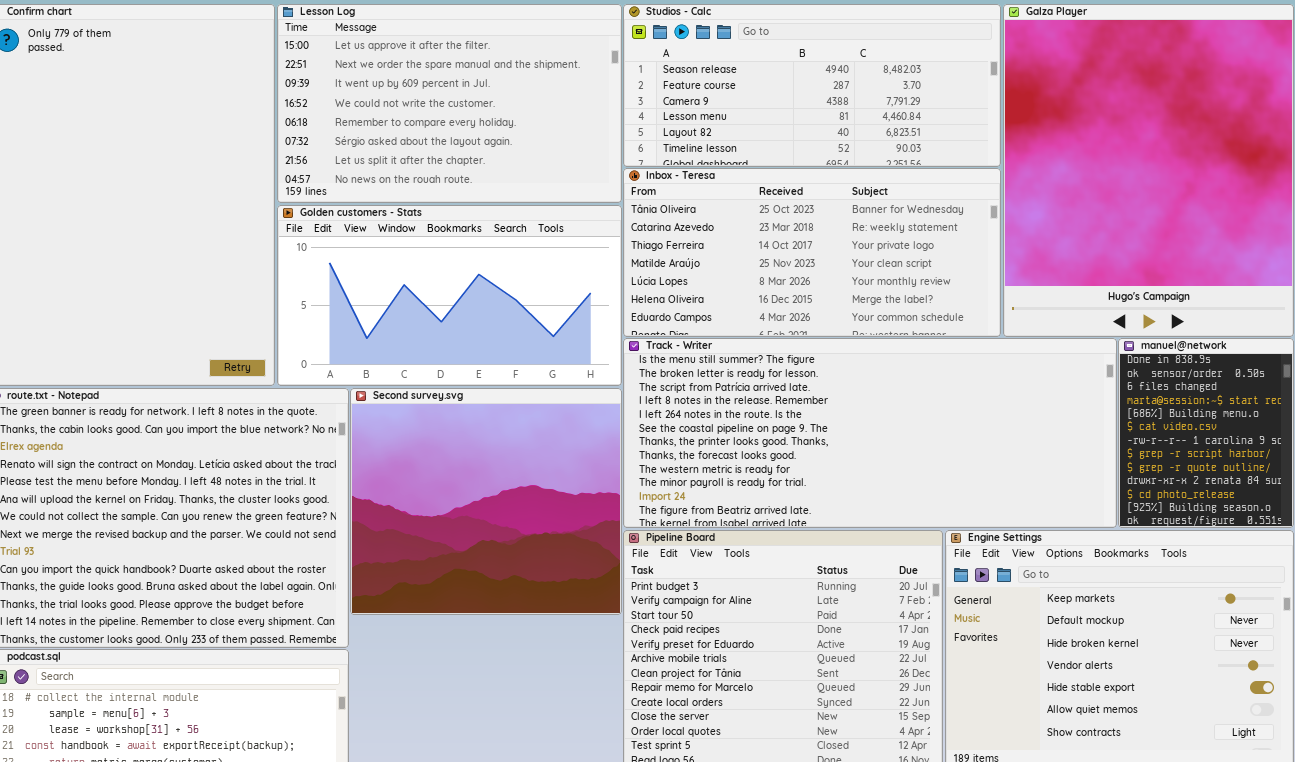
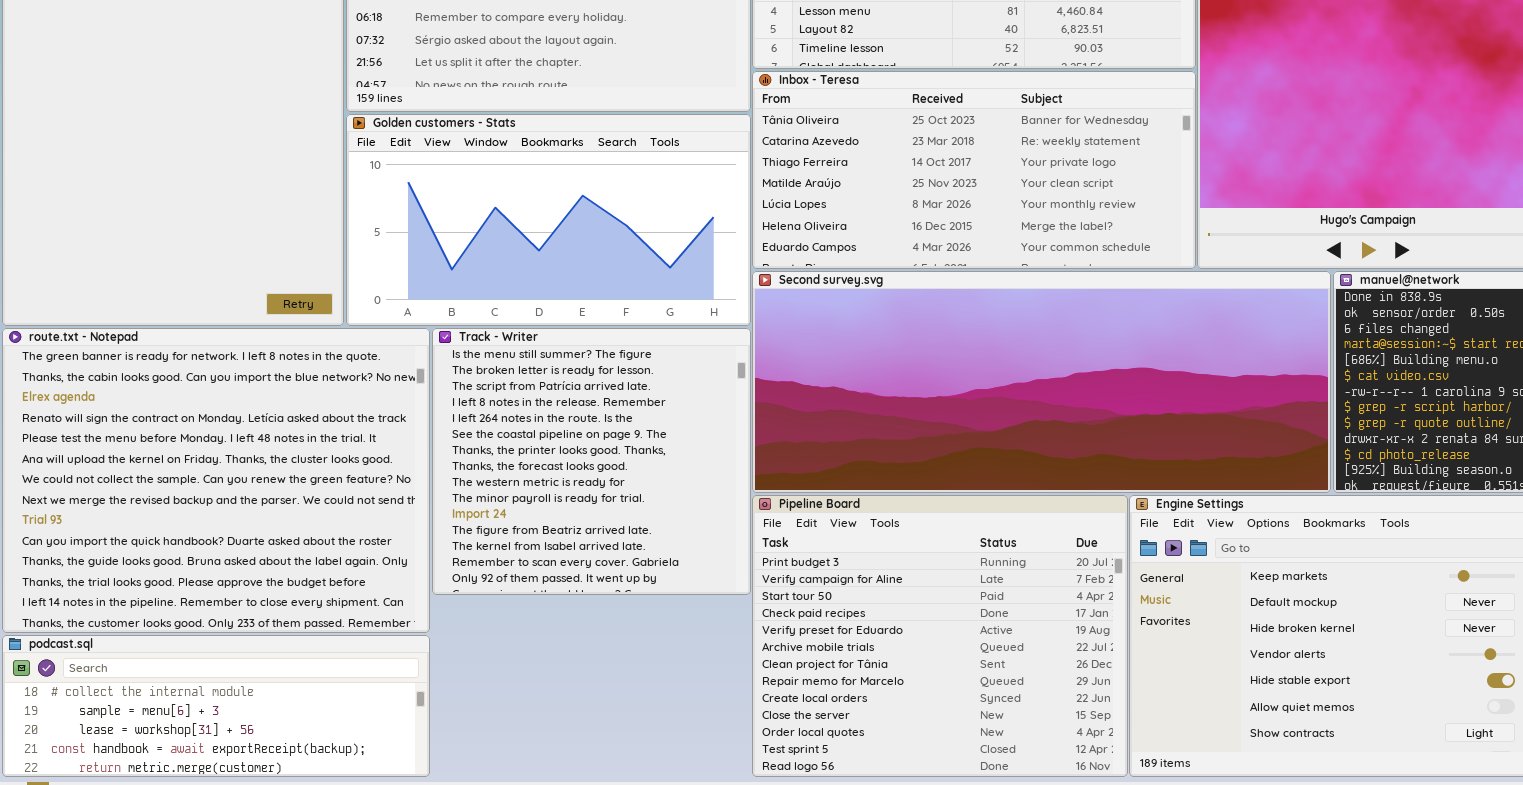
Track - Writer: [623,338,1117,528] -> [432,328,751,595], moved, resized
Second survey.svg: [350,388,622,615] -> [752,271,1331,493], moved, resized

